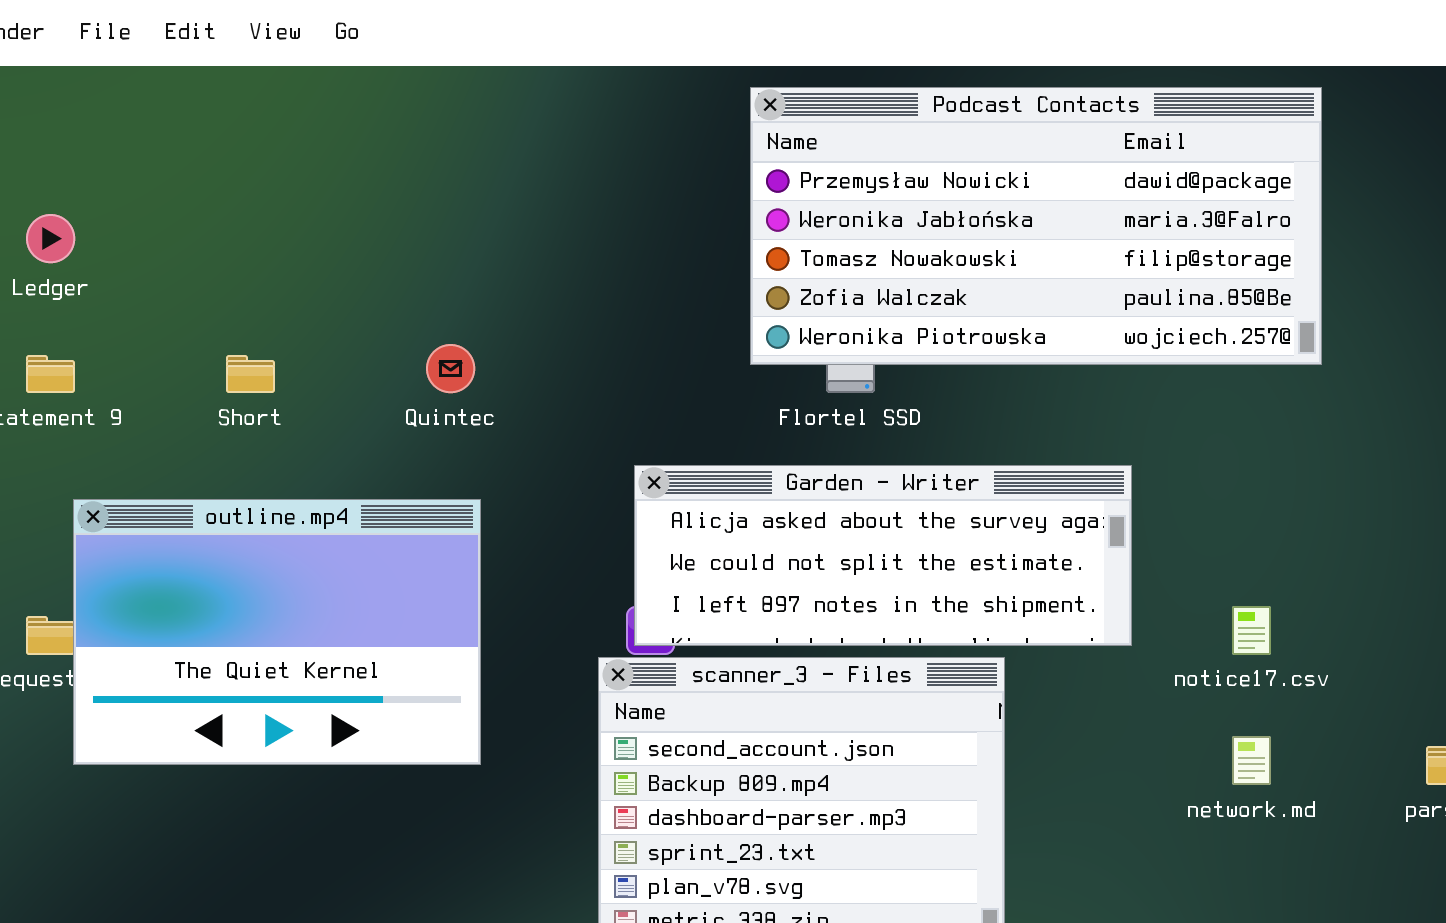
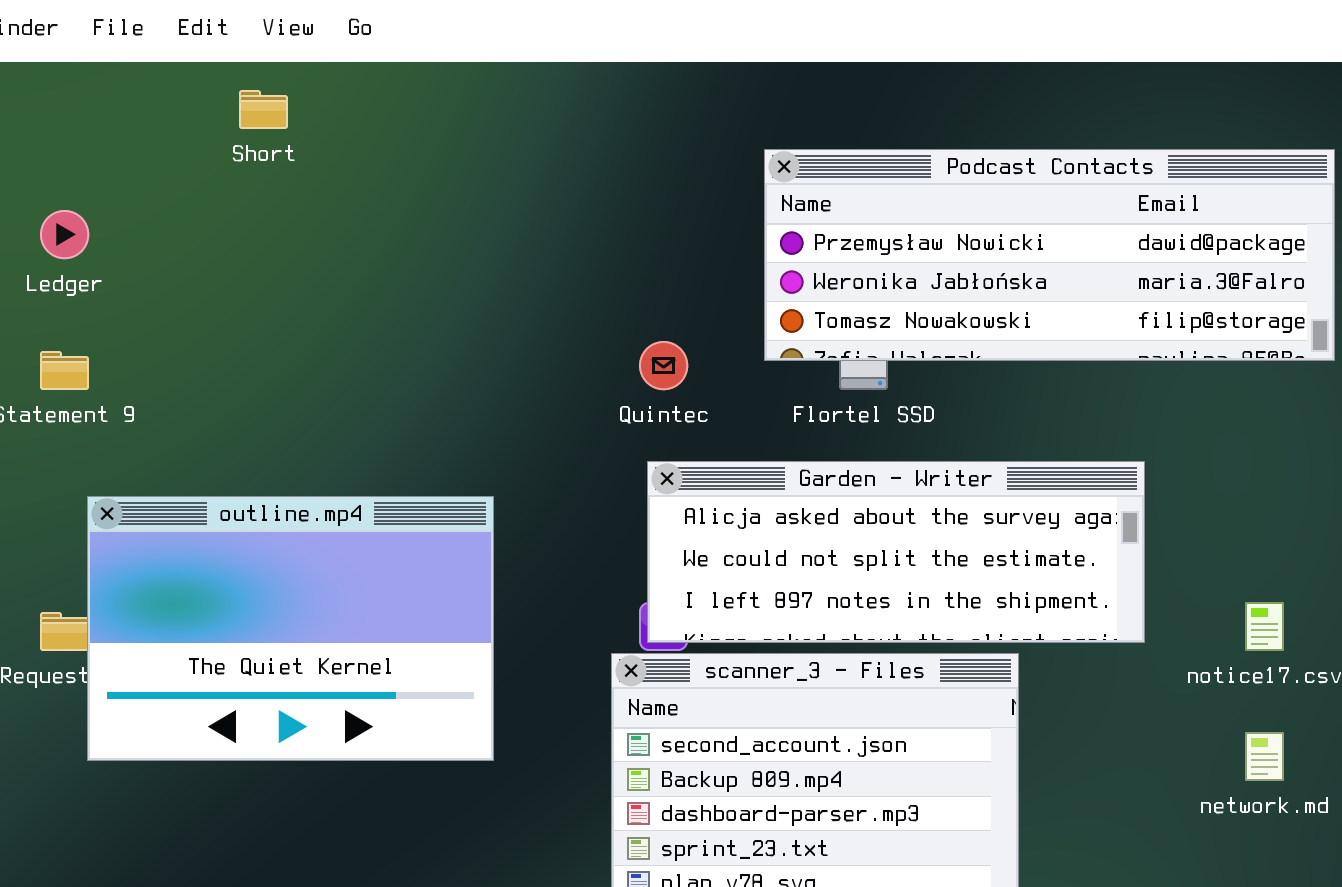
Podcast Contacts: [750,87,1322,365] -> [764,149,1335,361], resized
Quintec: [426,344,475,393] -> [639,341,688,390], moved
Short: [226,355,275,393] -> [239,90,288,129], moved

